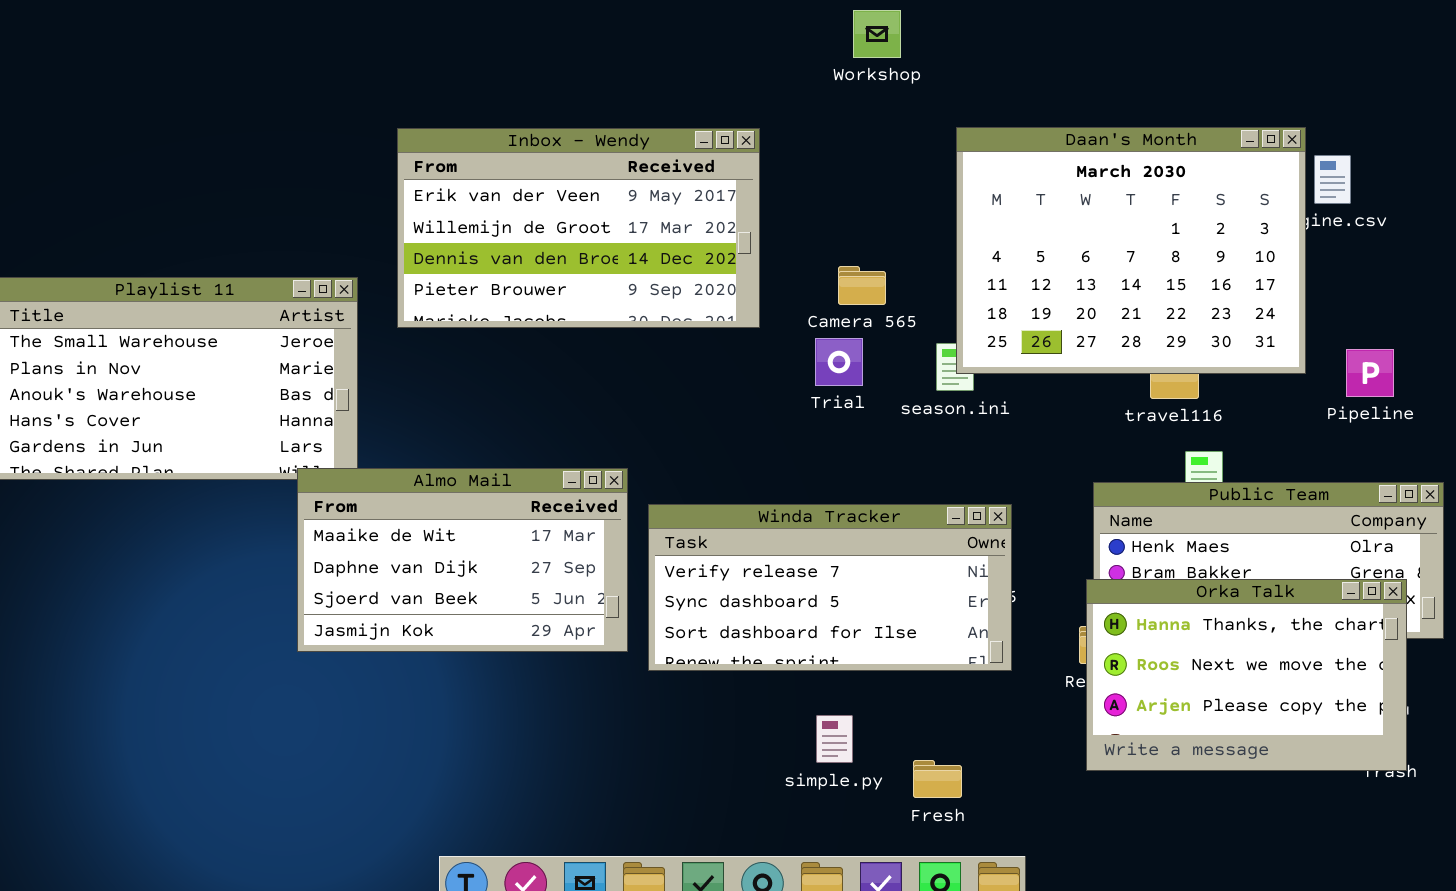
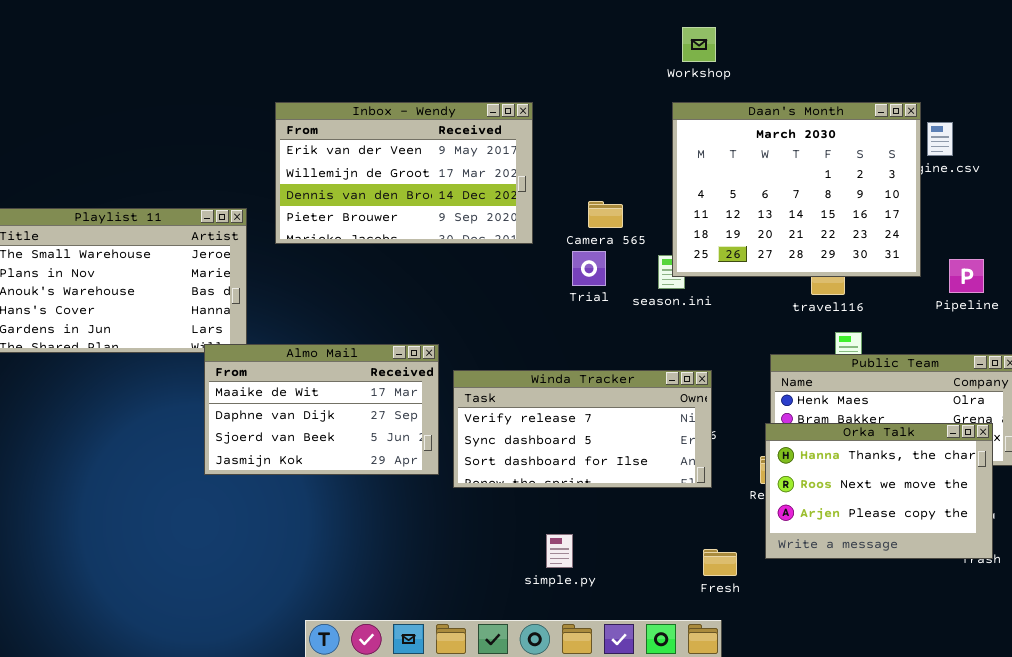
Workshop: [853,10,901,58] -> [682,27,716,62], moved
simple.py: [816,715,853,763] -> [546,534,573,568], moved
Fresh: [913,760,962,798] -> [703,549,737,576], moved

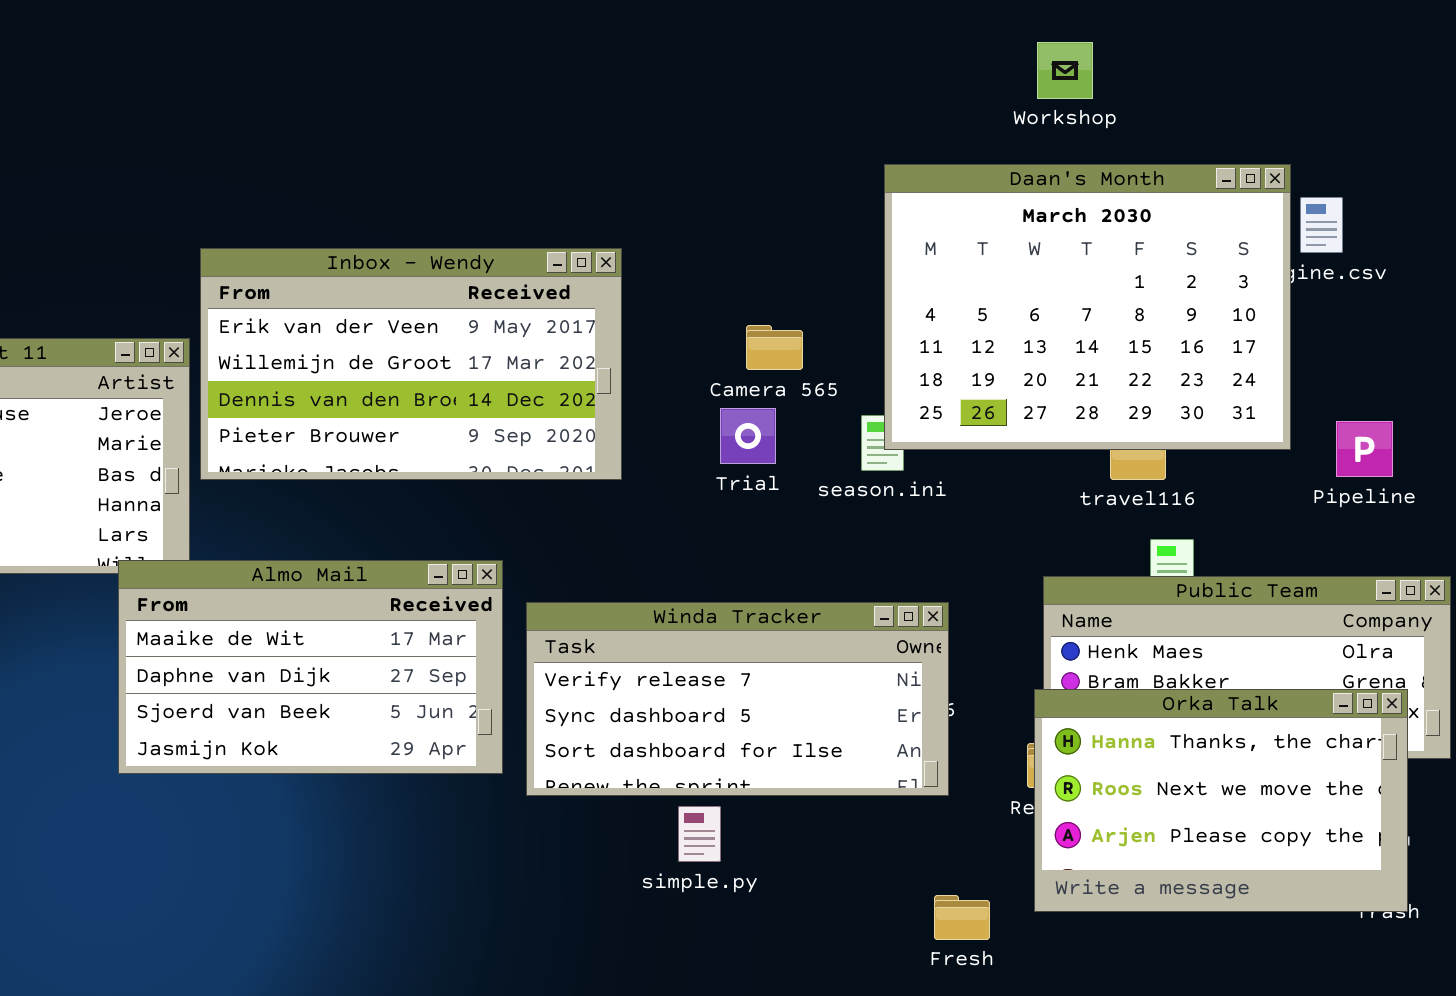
Workshop: [682,27,716,62] -> [1037,42,1093,99], moved
Inbox - Wendy: [275,102,533,244] -> [200,248,622,480], moved
simple.py: [546,534,573,568] -> [678,806,721,862], moved

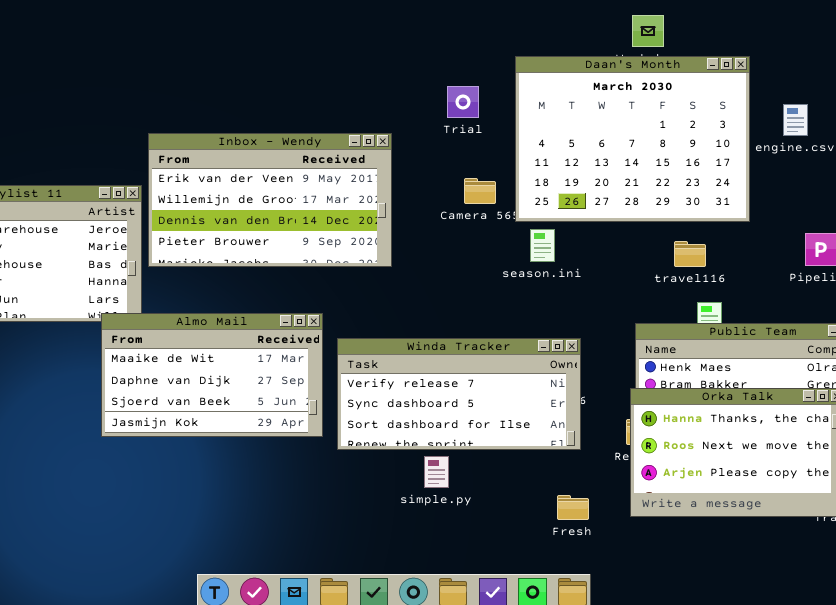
Daan's Month: [884,164,1291,450] -> [515,56,750,222], moved
Trial: [720,408,776,464] -> [447,86,479,118], moved
Fresh: [934,895,990,940] -> [557,495,589,520], moved

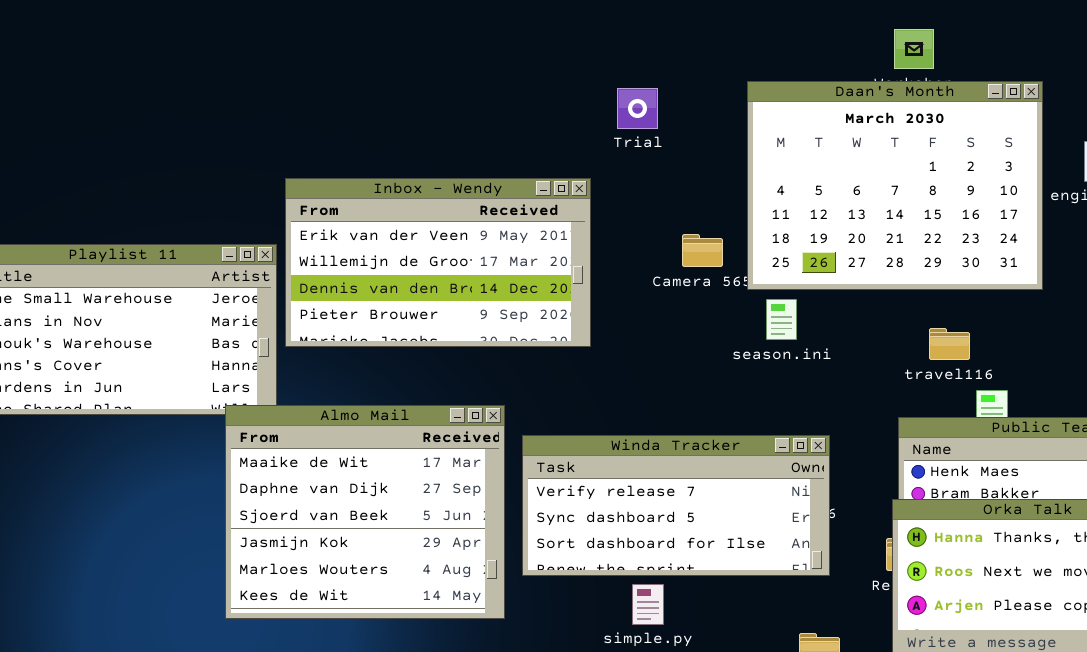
Trial: [447,86,479,118] -> [617,88,658,129], moved
travel116: [674,241,706,267] -> [929,328,970,360], moved
Almo Mail: [101,313,323,437] -> [225,405,505,619], resized

